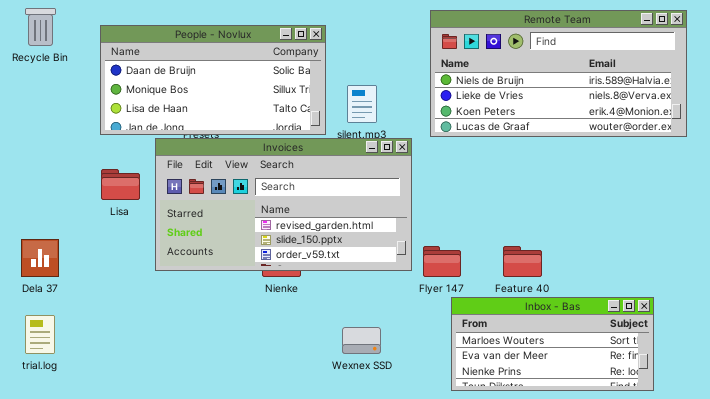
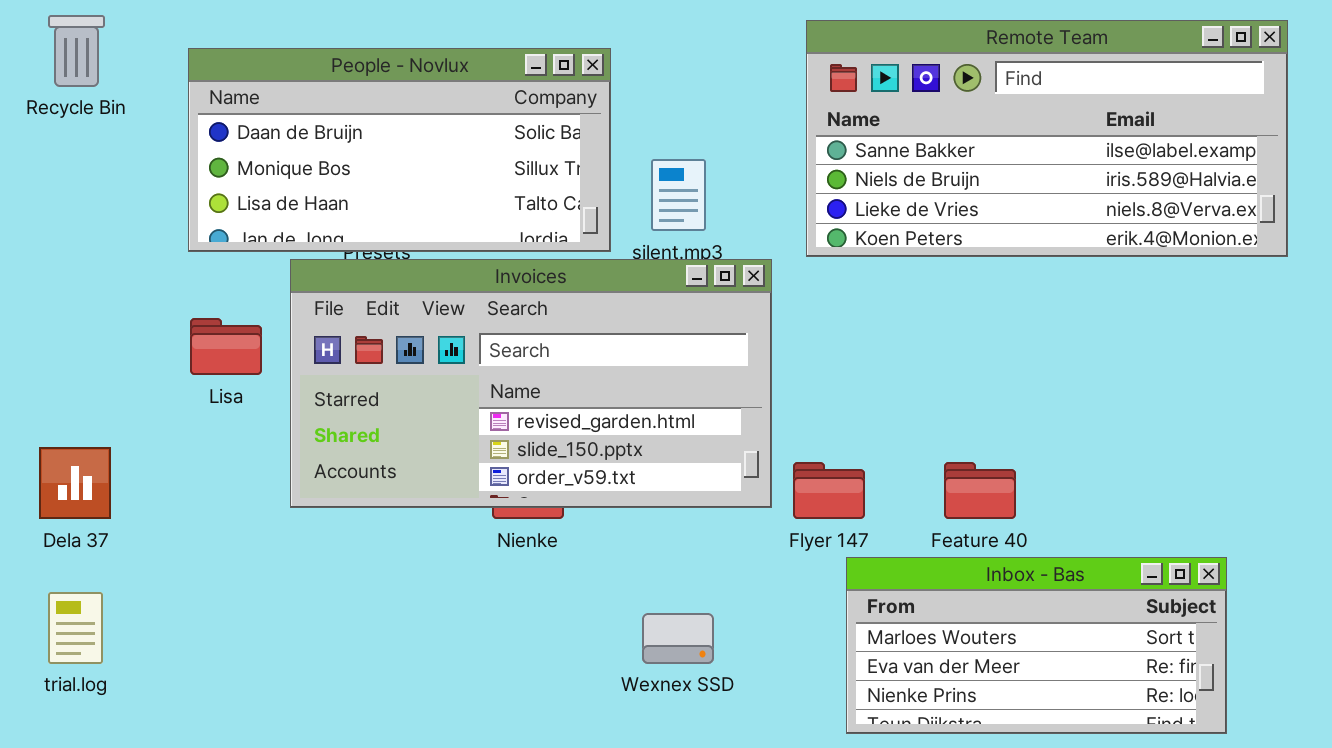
Remote Team: [430,10,687,137] -> [806,20,1288,257], scrolled up 1 row

